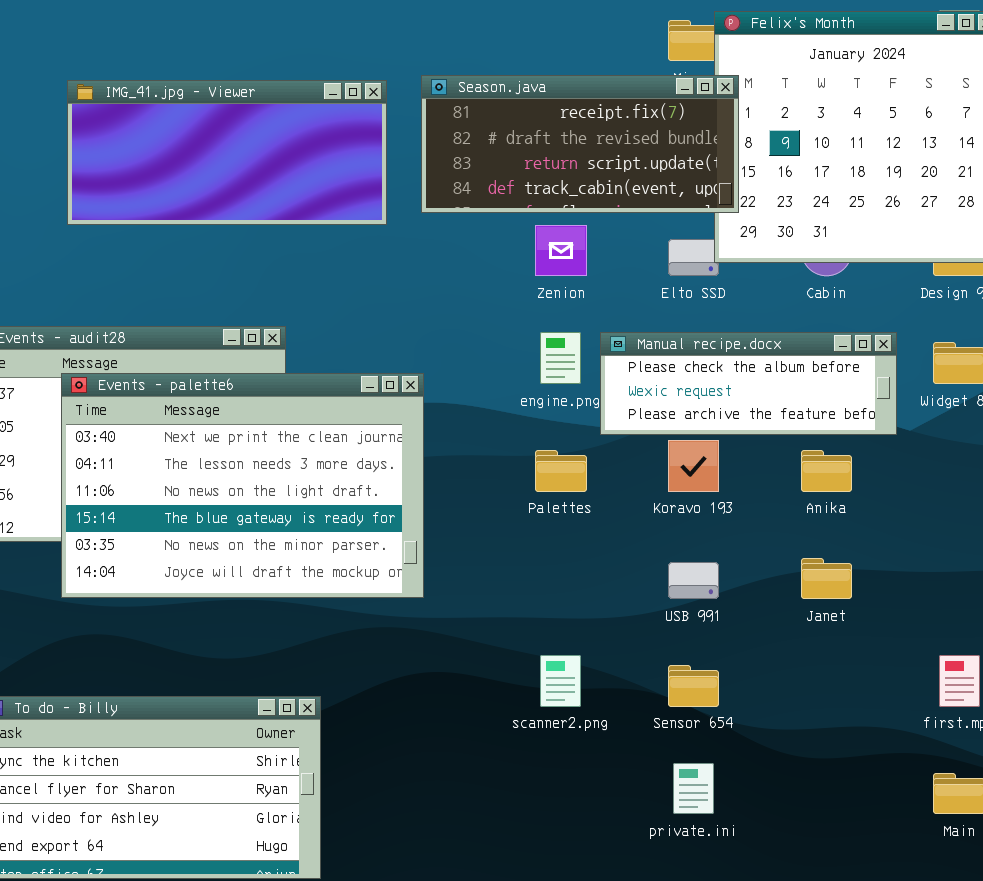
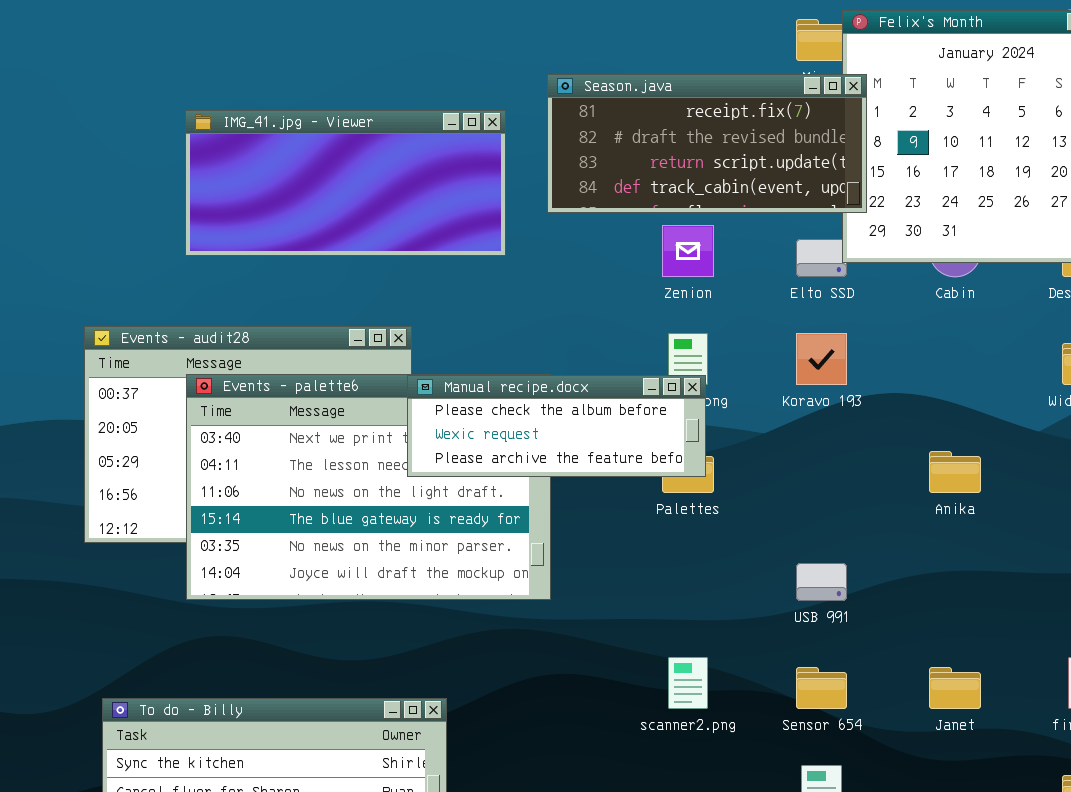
IMG_41.jpg - Viewer: [67,80,387,225] -> [185,110,506,256], moved
Manual recipe.docx: [600,332,897,435] -> [407,375,706,477], moved
Koravo 193: [668,440,719,492] -> [796,333,847,385], moved
Janet: [801,558,852,599] -> [929,667,981,709], moved

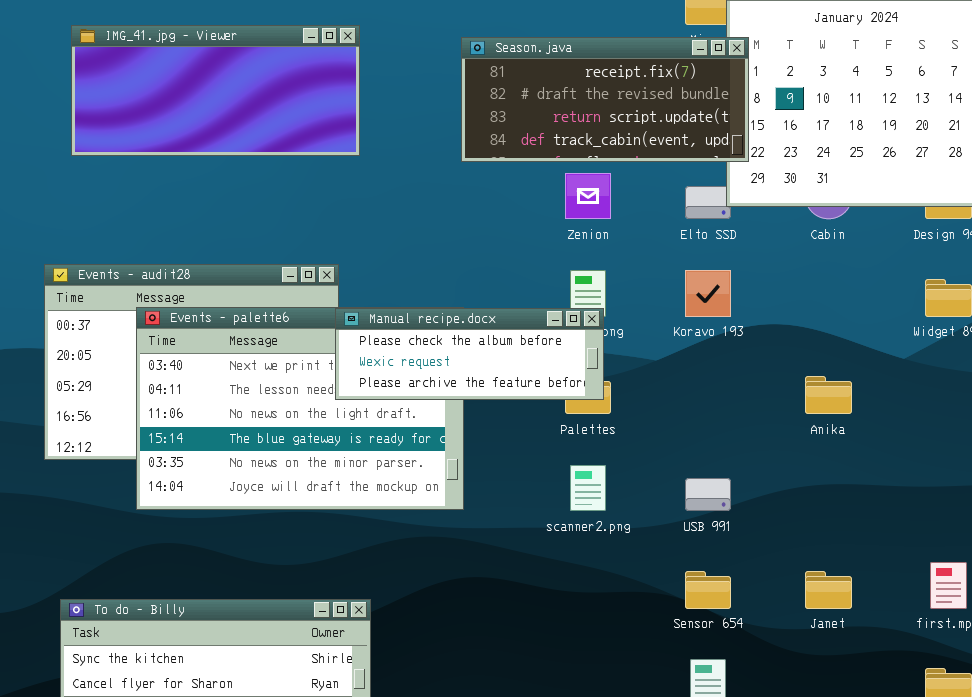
IMG_41.jpg - Viewer: [185,110,506,256] -> [71,25,360,156], moved
scanner2.png: [668,657,708,709] -> [570,465,606,511], moved

